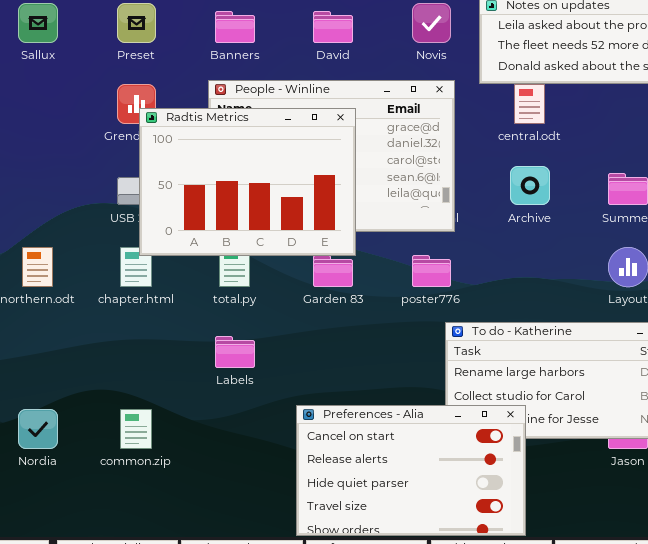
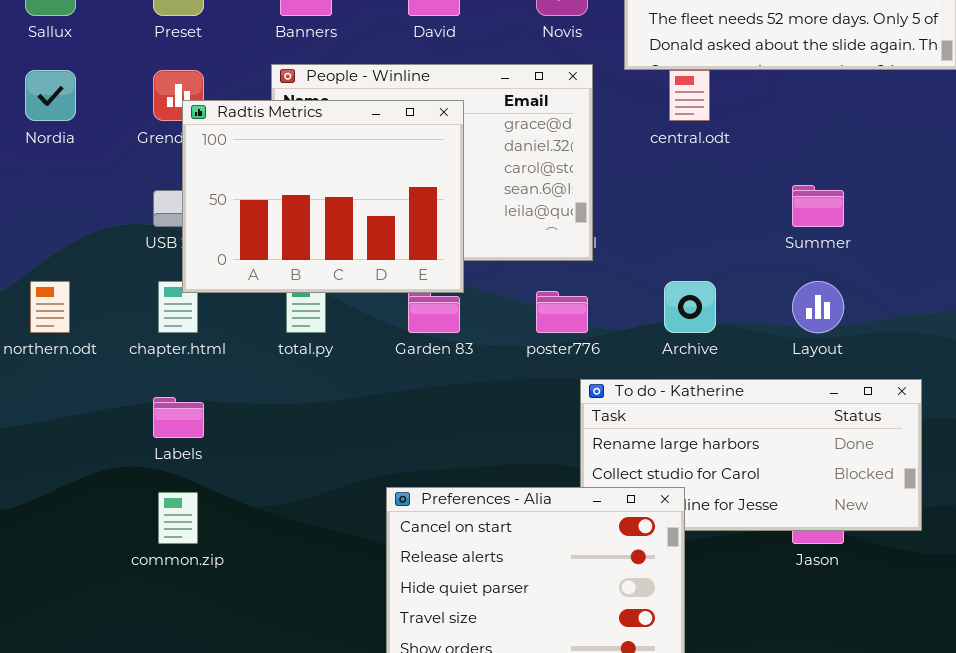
Archive: [510,166,550,205] -> [664,281,716,333], moved
Labels: [215,336,255,368] -> [153,397,204,438], moved
Nordia: [18,409,58,449] -> [25,70,76,121], moved

